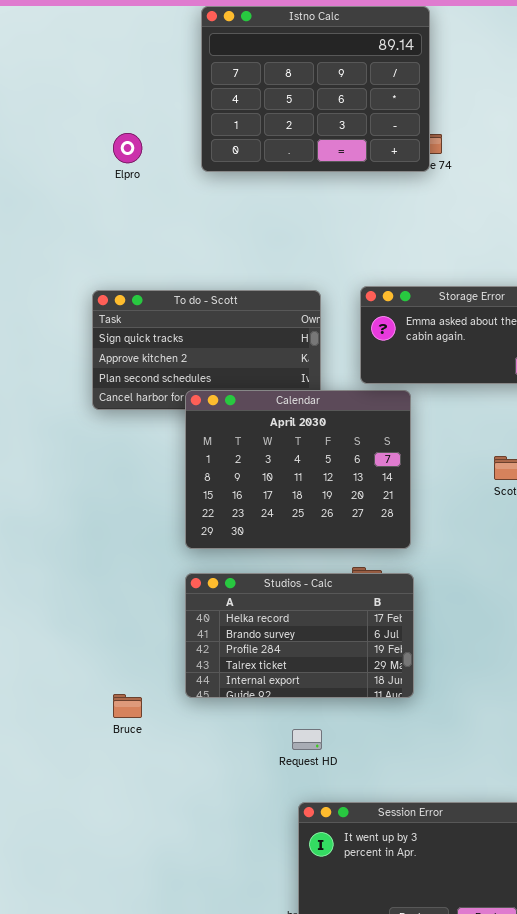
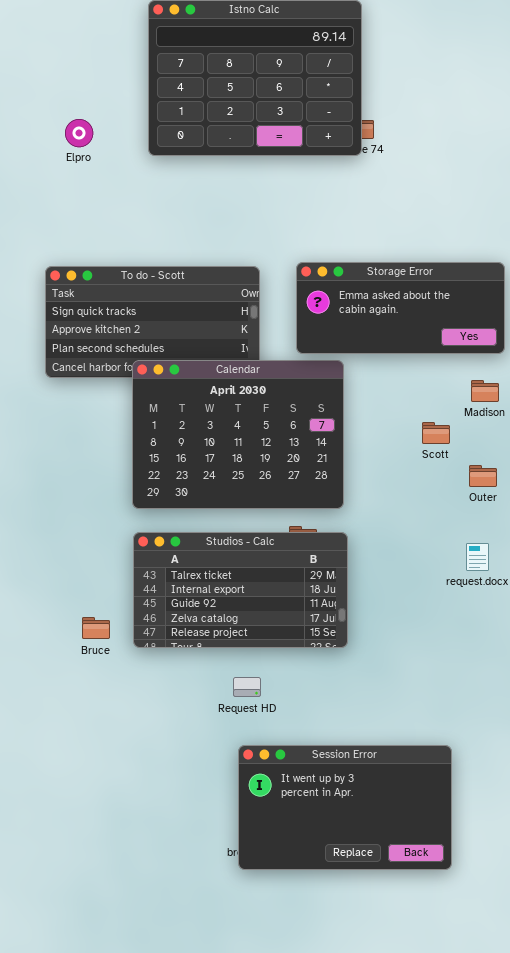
Studios - Calc: [185,573,414,698] -> [133,532,348,648], scrolled down 3 rows
Bruce: [113,694,142,718] -> [82,617,110,639], moved

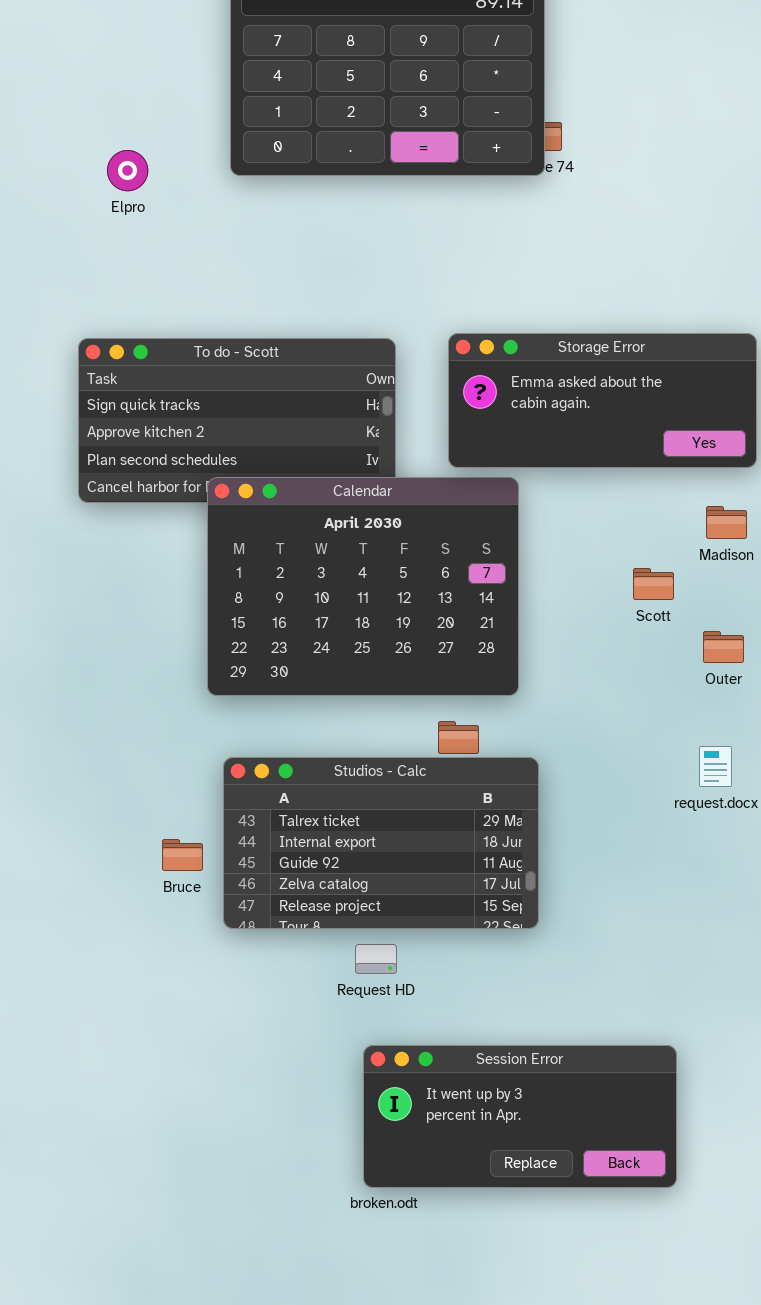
Elpro: [65,119,93,147] -> [107,150,148,191], moved
Studios - Calc: [133,532,348,648] -> [223,757,539,929], moved
Bruce: [82,617,110,639] -> [162,839,203,871], moved
Session Error: [238,745,452,870] -> [363,1045,677,1188], resized

